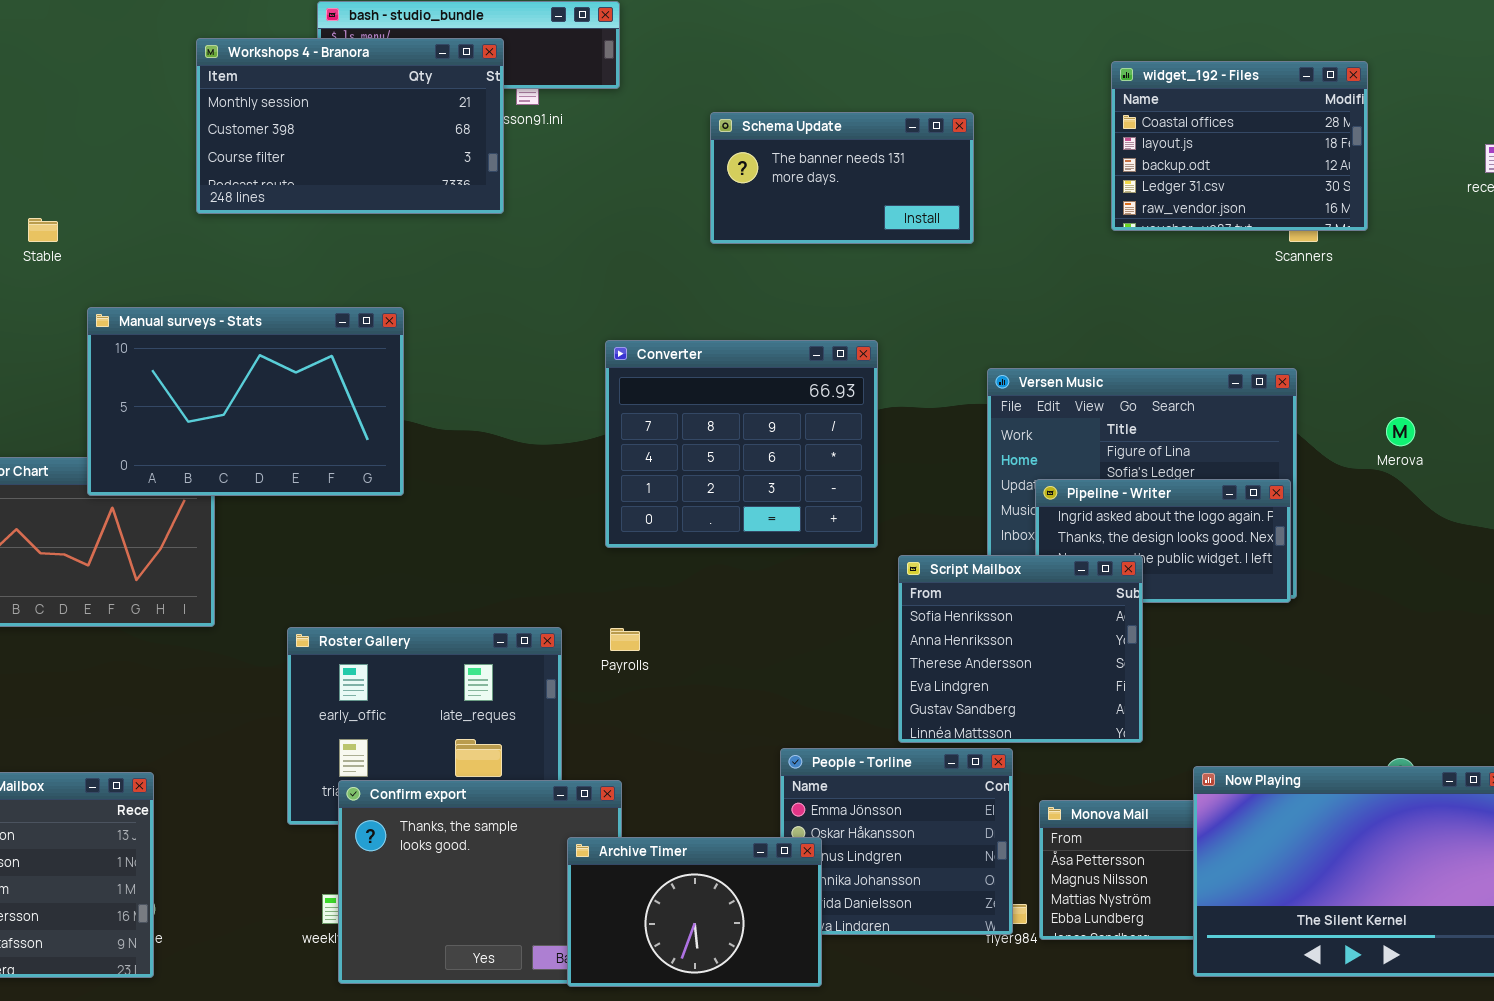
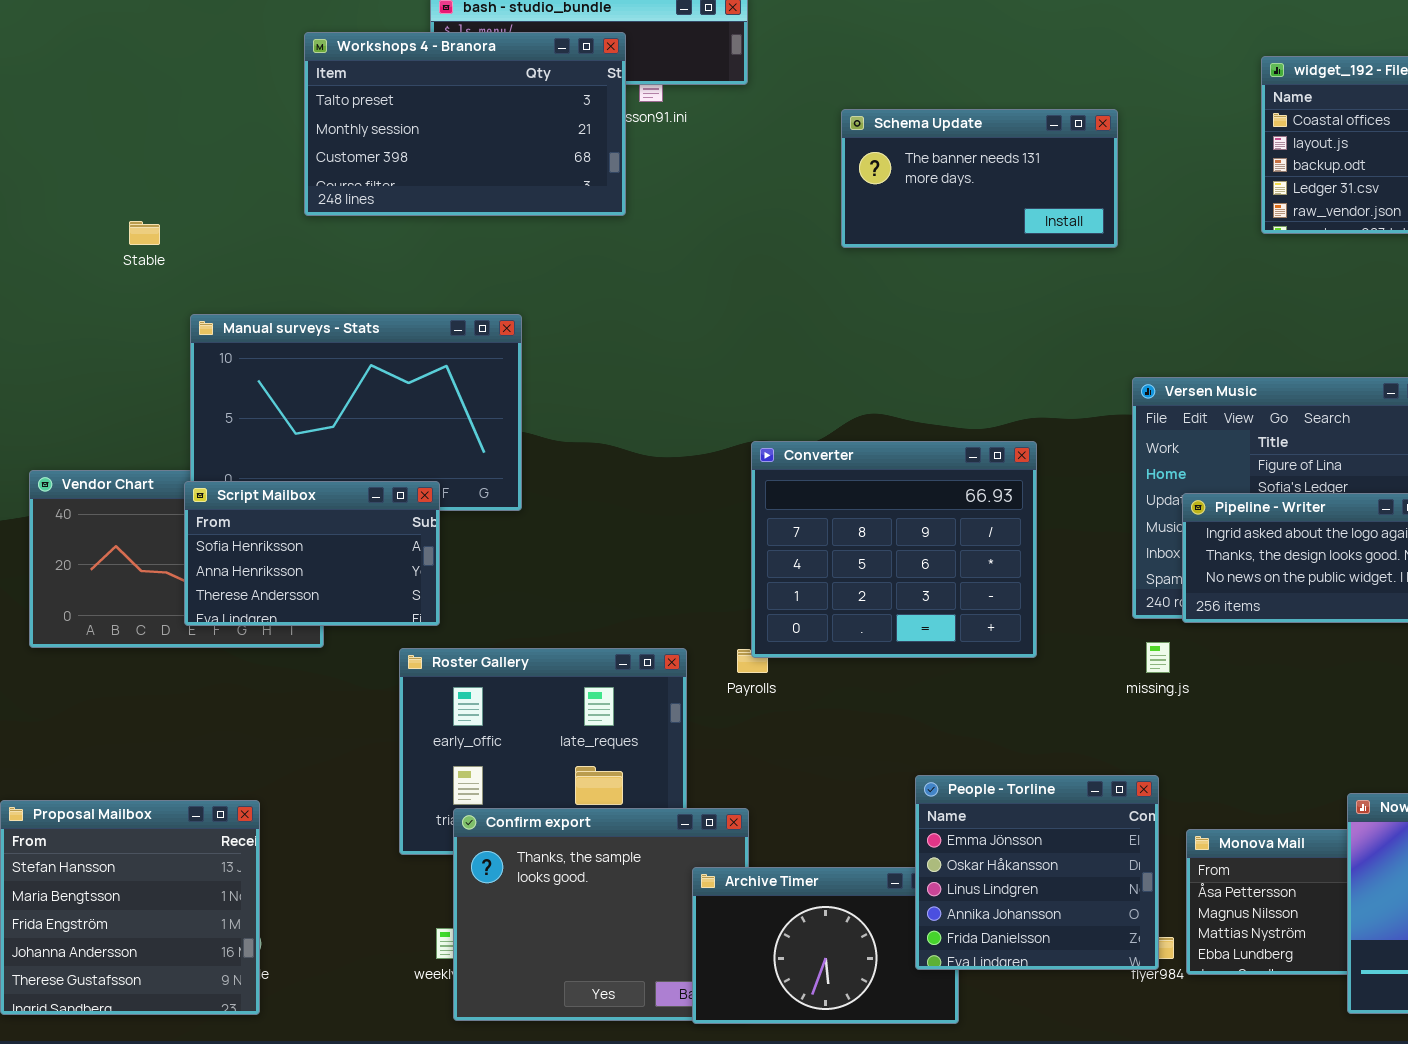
Workshops 4 - Branora: [196,38,504,214] -> [304,32,626,216], scrolled up 1 row
Converter: [605,340,878,548] -> [751,441,1037,658], moved
Script Mailbox: [898,555,1143,743] -> [184,481,440,626], moved, resized
People - Torline: [780,748,1013,935] -> [915,775,1159,970], raised

